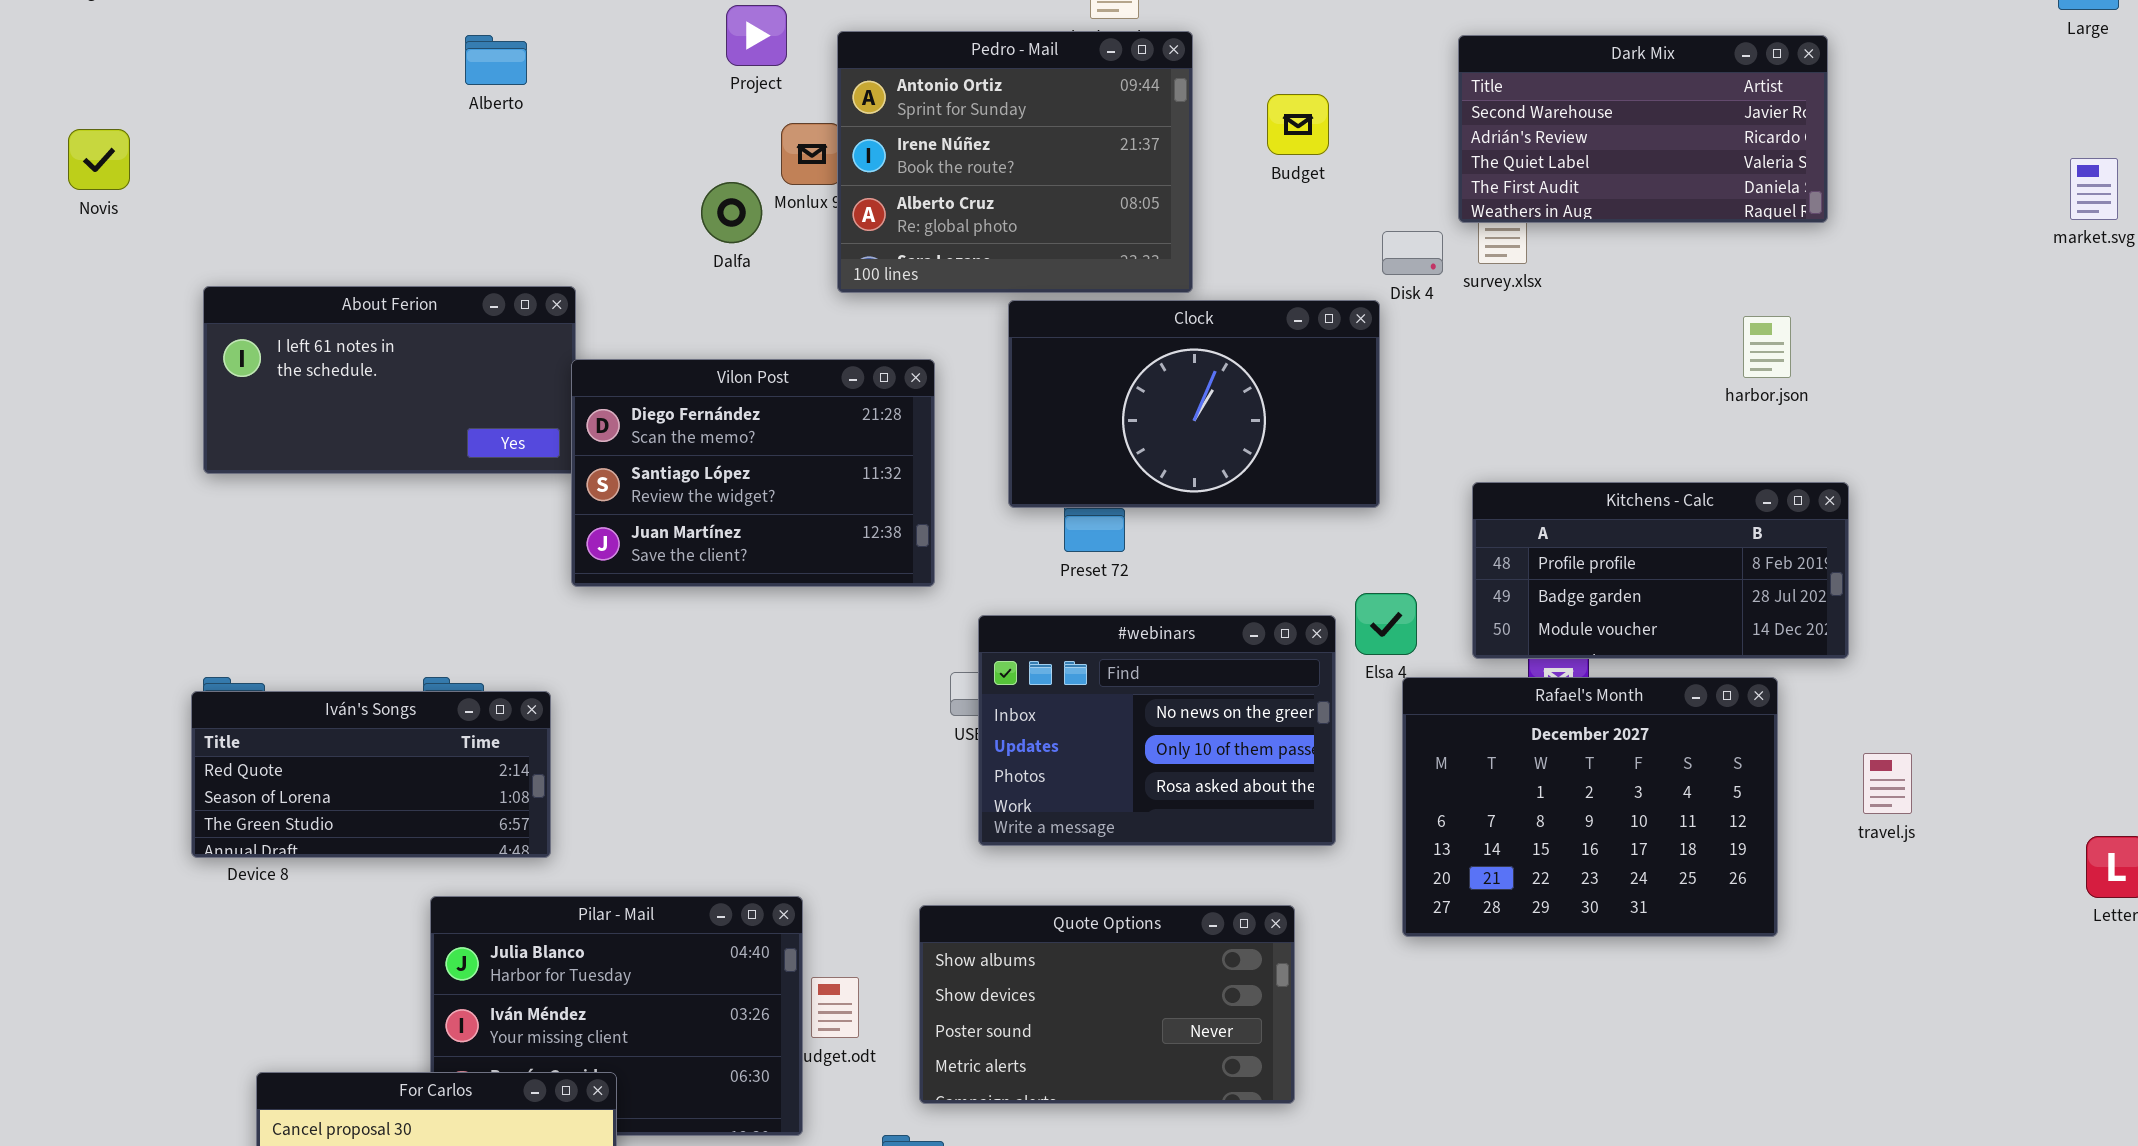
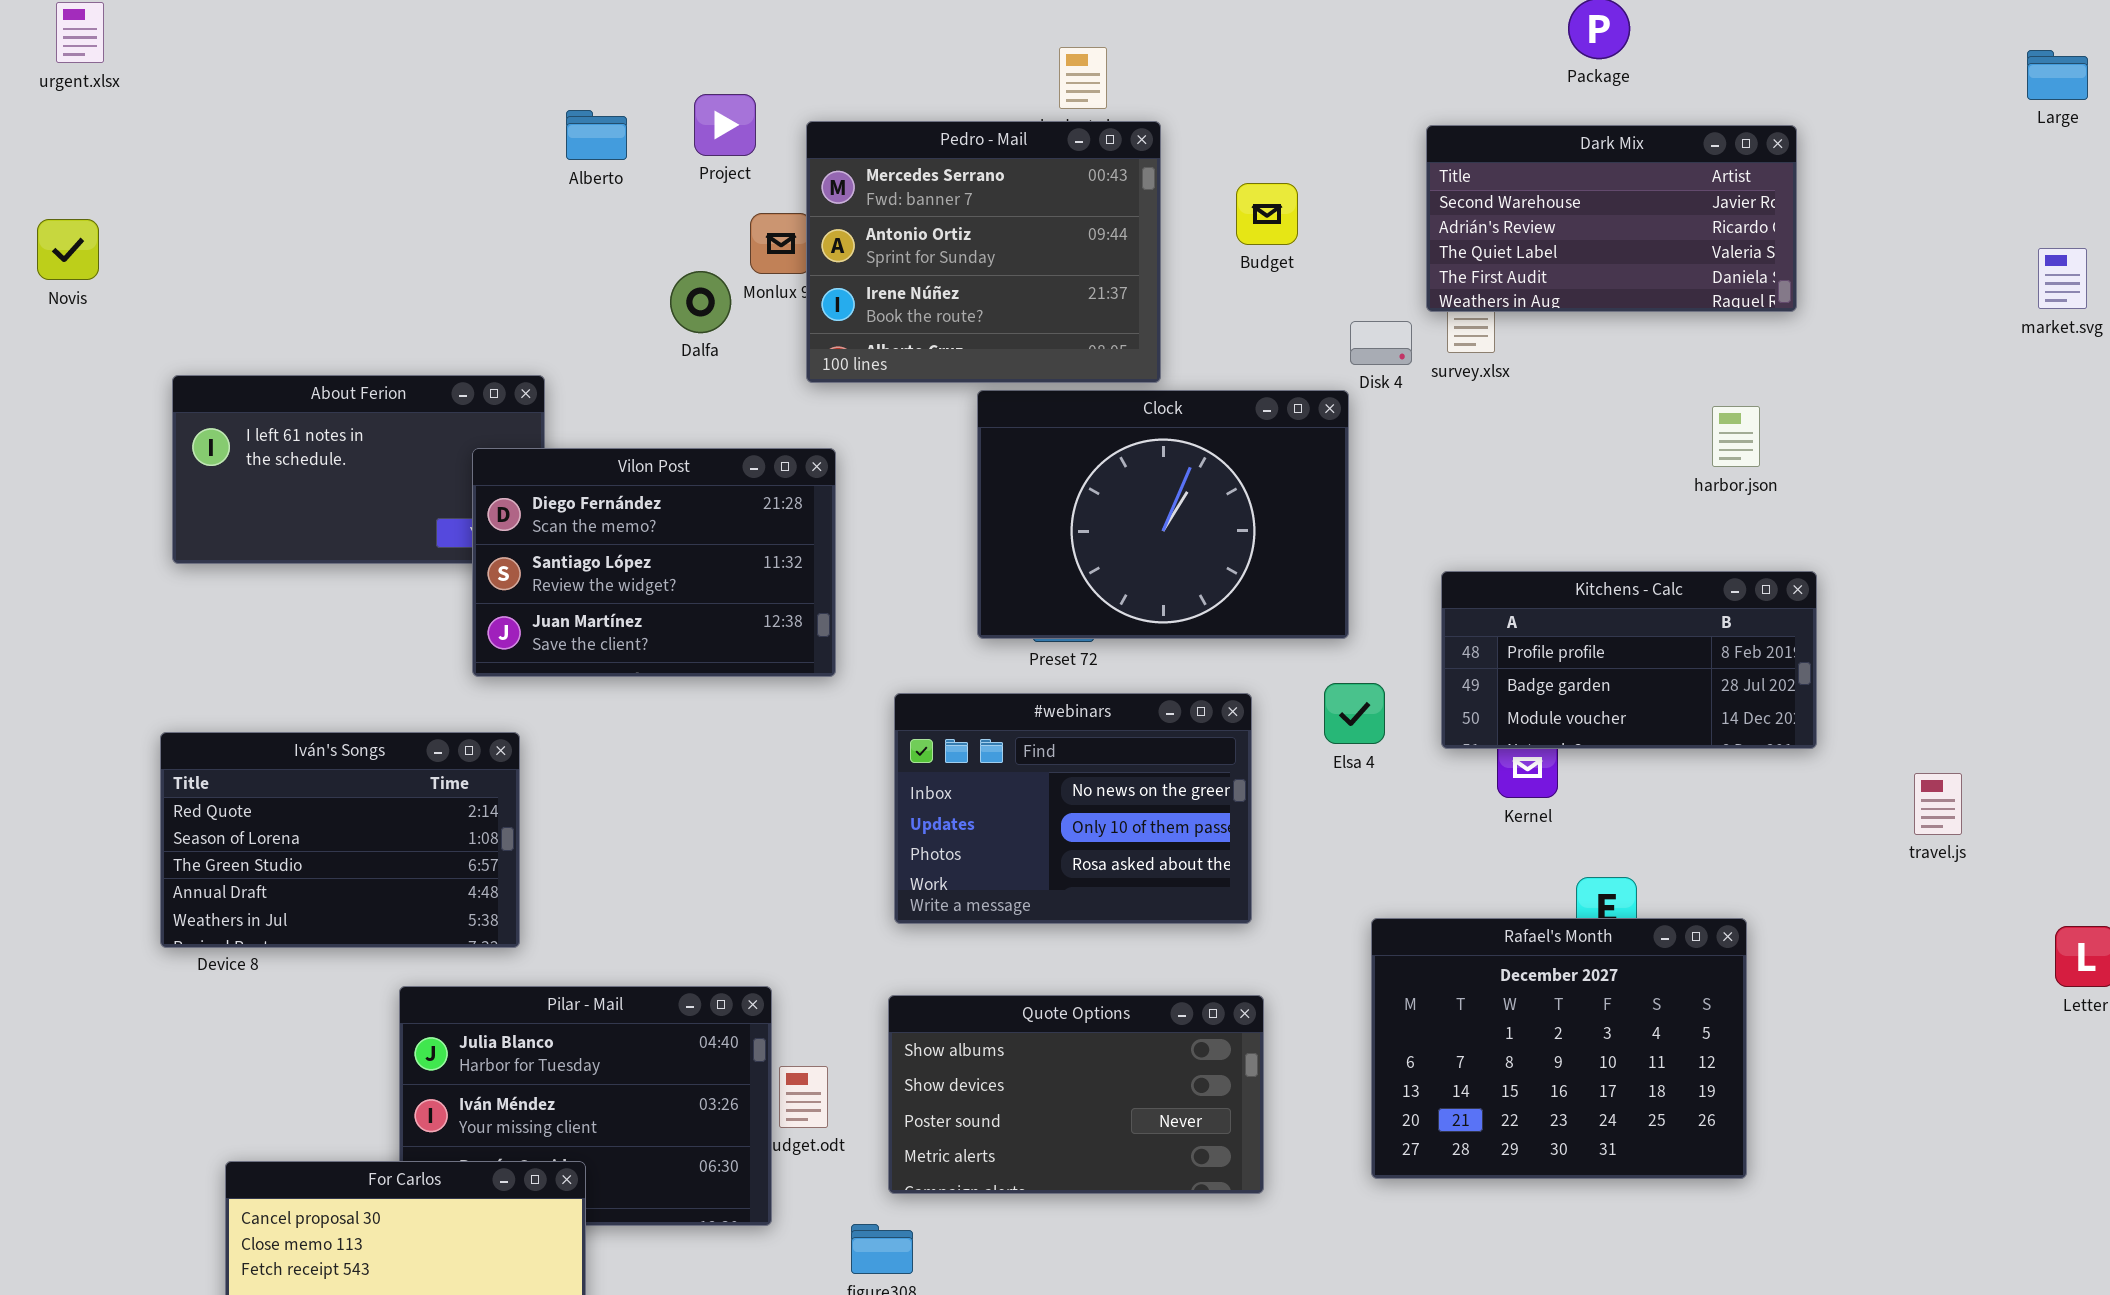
Pedro - Mail: [837,31,1193,293] -> [806,121,1161,383], scrolled up 1 row
Alberto: [465,35,527,85] -> [566,110,627,160], moved
Clock: [1008,300,1380,508] -> [977,390,1349,639], resized
Vilon Post: [571,359,935,587] -> [472,448,836,677], moved
#webinars: [978,615,1336,846] -> [894,693,1252,924], moved
Rafael's Month: [1402,677,1778,937] -> [1371,918,1747,1179], moved
Iván's Songs: [191,691,551,858] -> [160,732,520,948], resized
travel.js: [1863,753,1912,814] -> [1914,773,1962,835], moved

